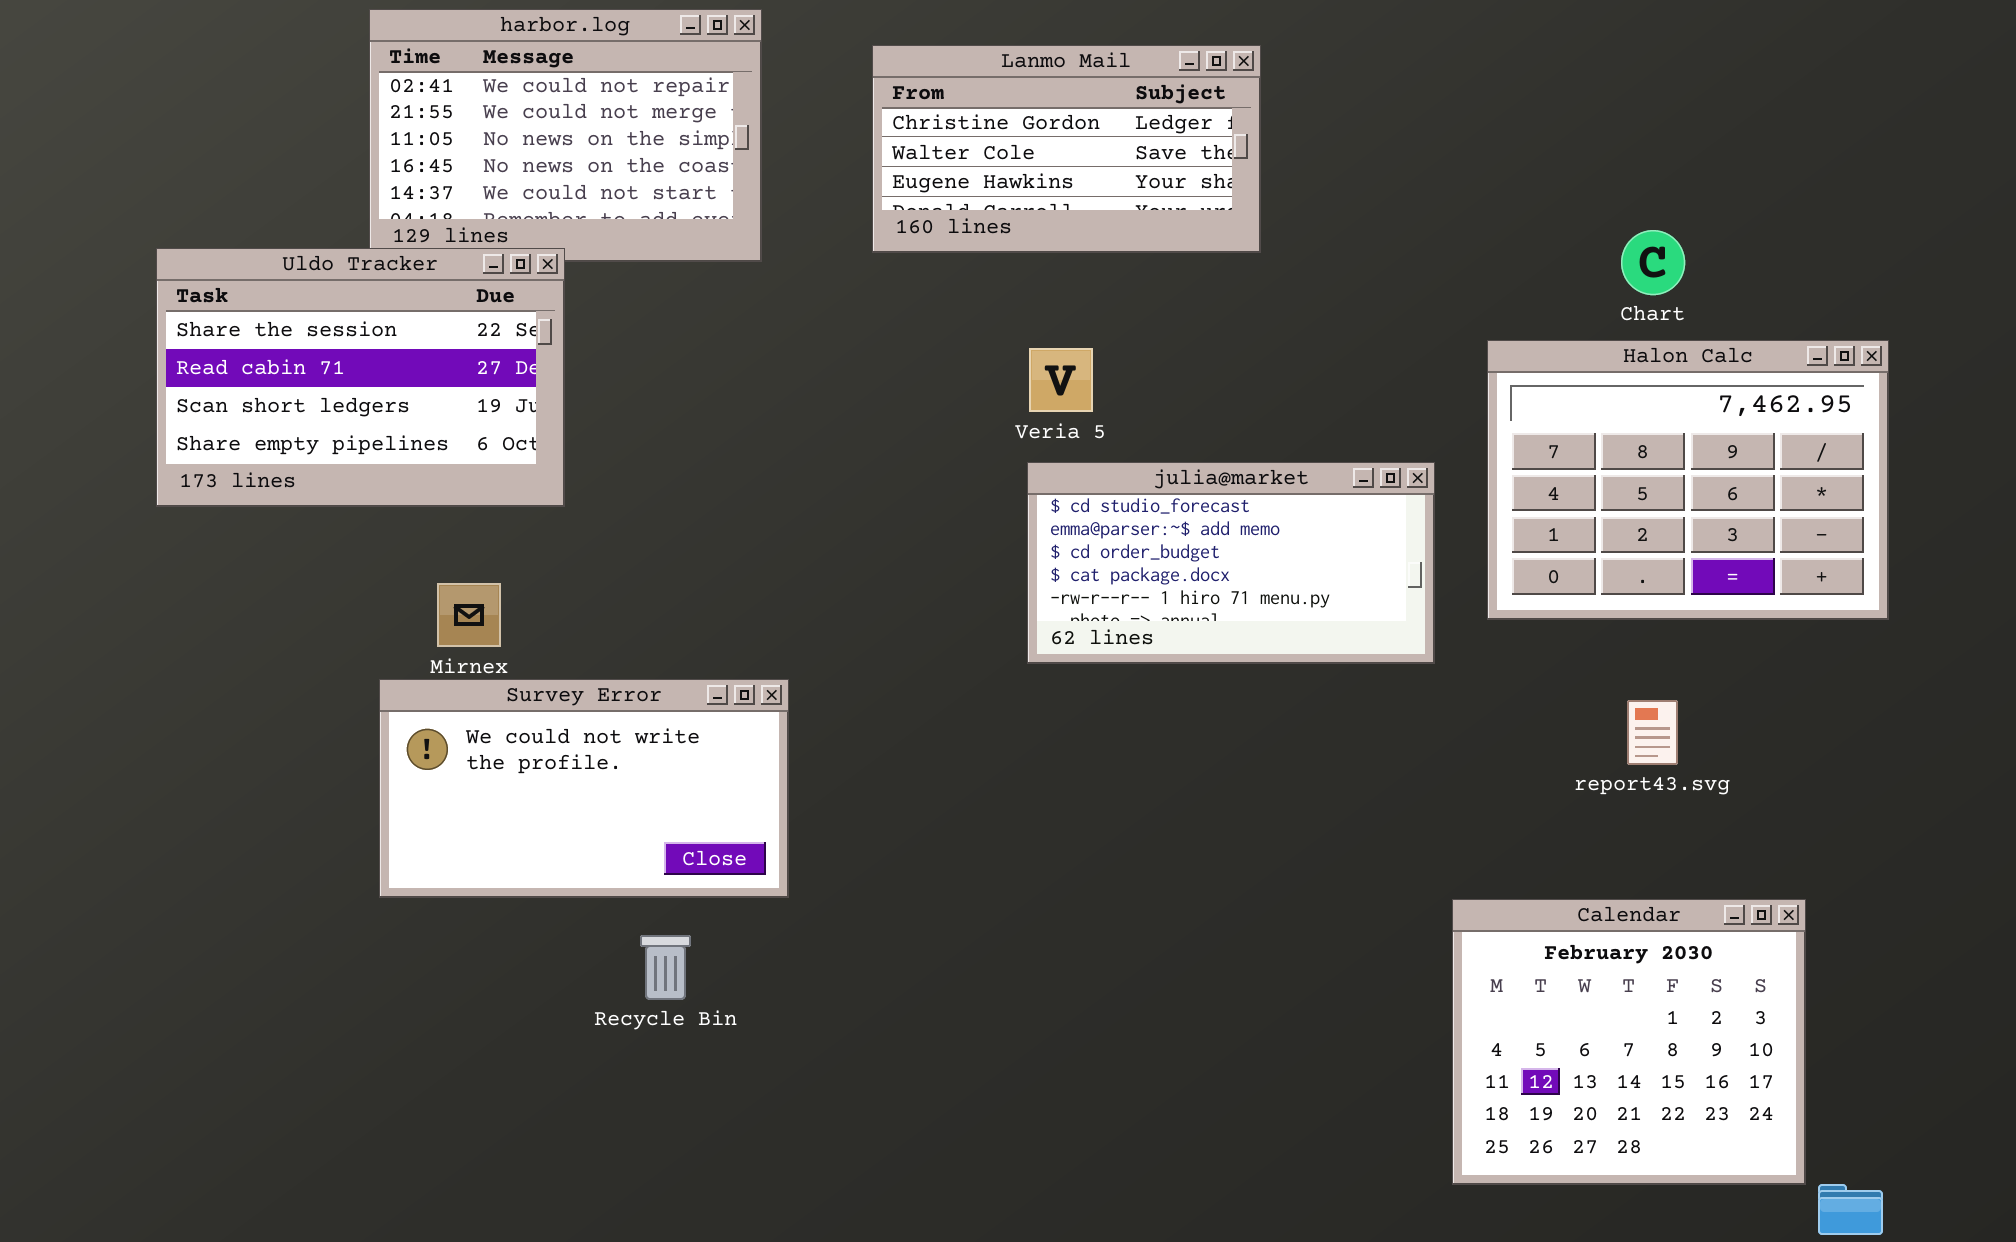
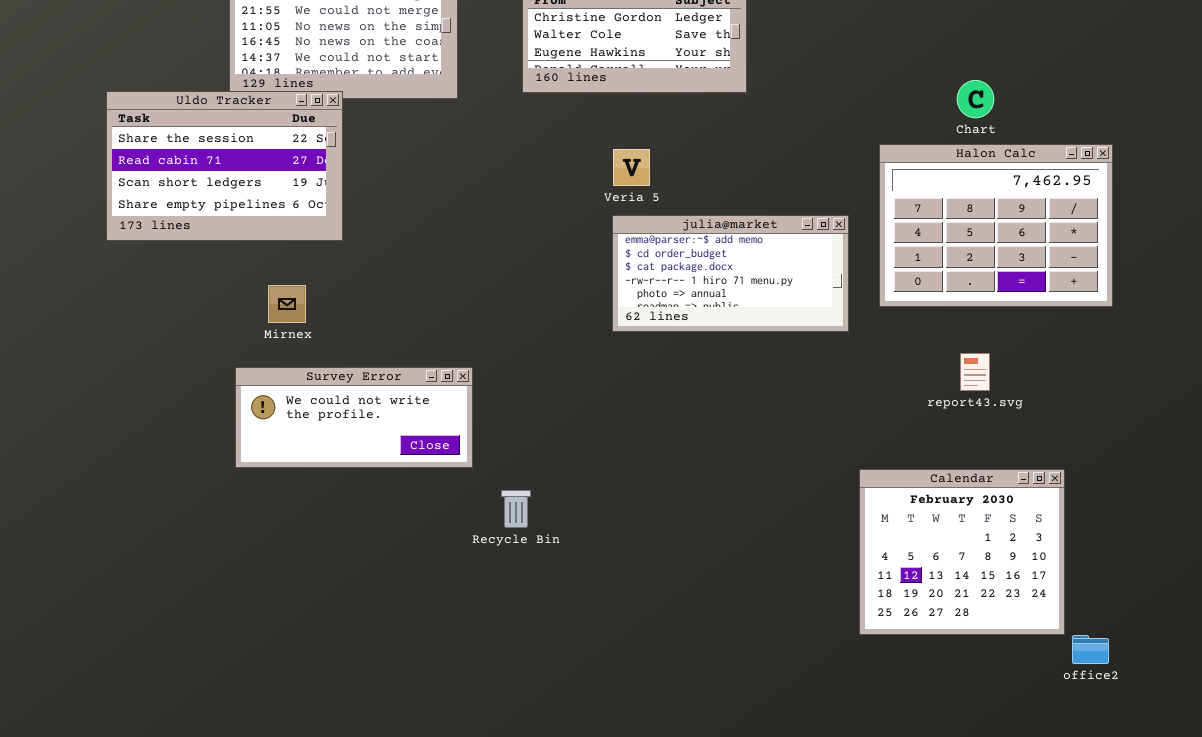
julia@market: [1027,462,1435,664] -> [612,215,849,332], scrolled down 1 row
Survey Error: [379,679,789,898] -> [235,367,473,468], resized
Recycle Bin: [640,935,691,1000] -> [501,490,531,528], moved

